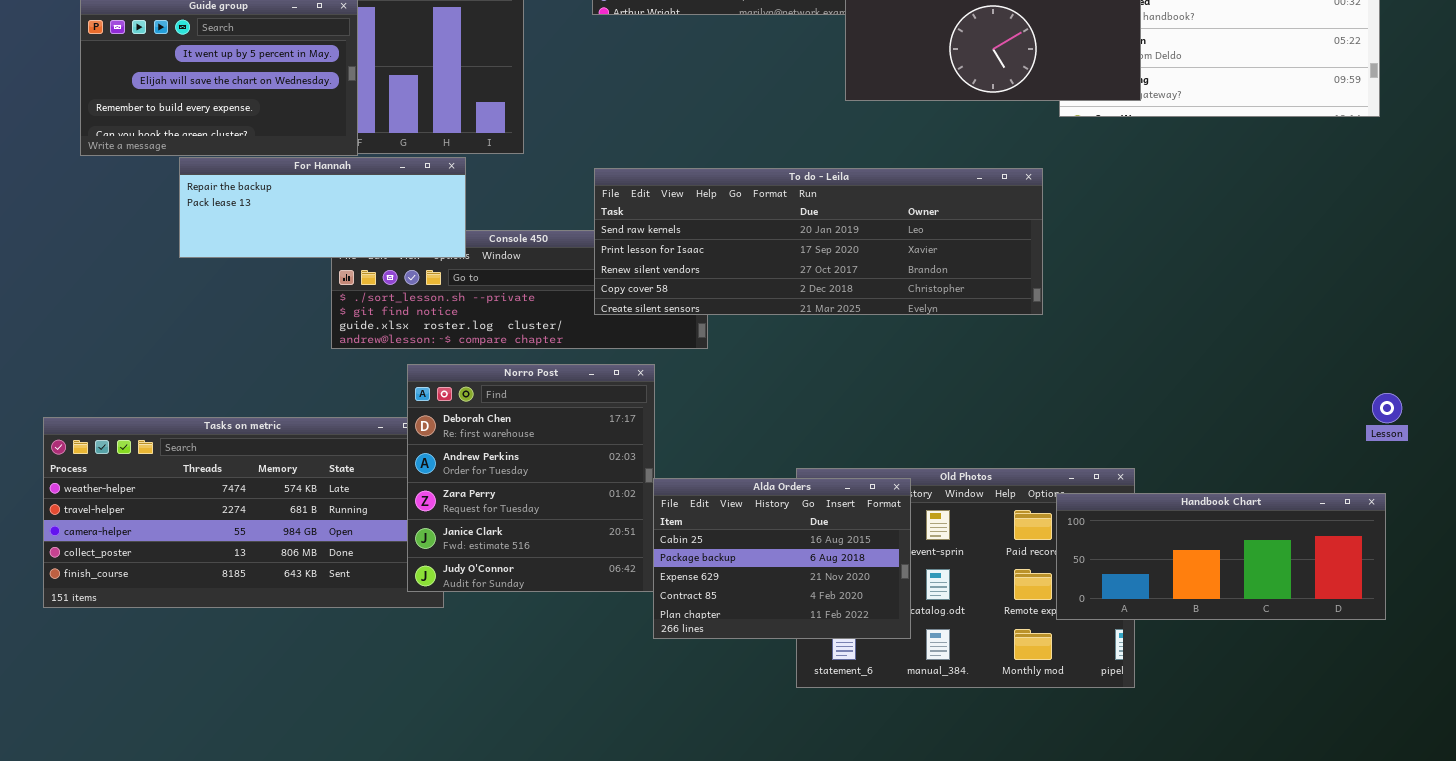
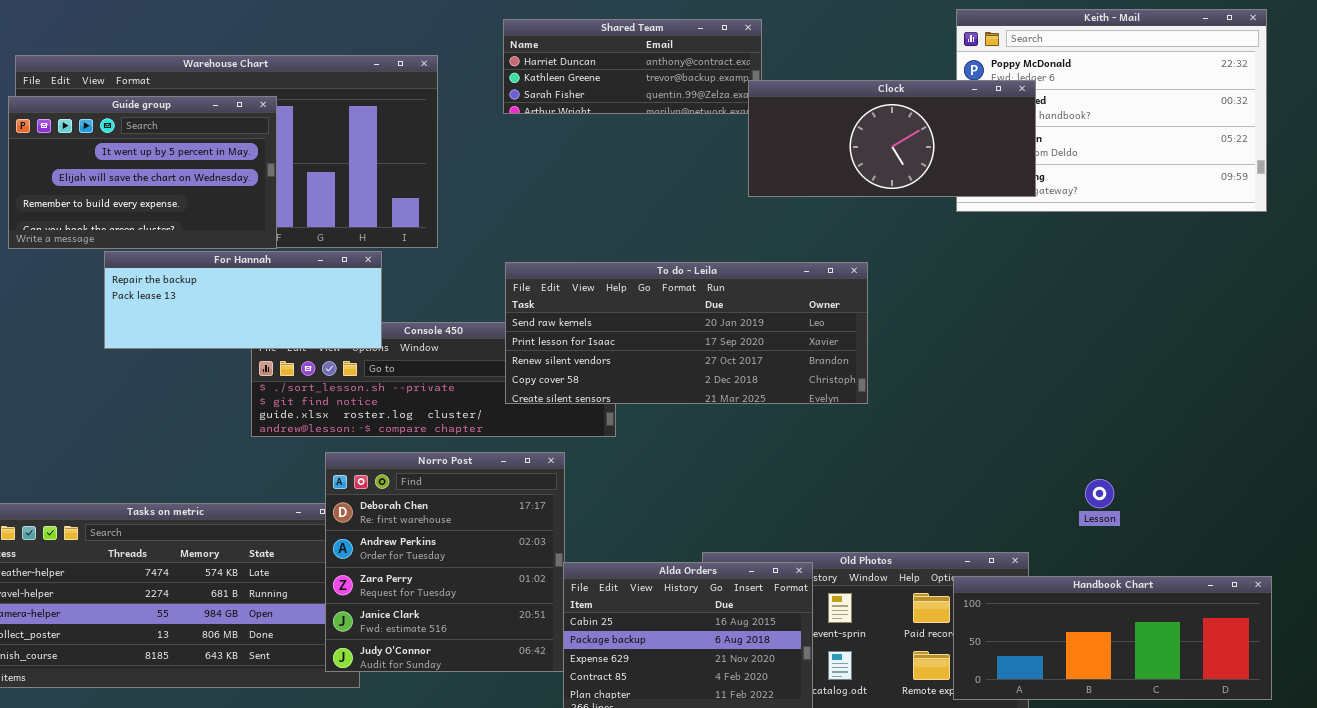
To do - Leila: [594,168,1043,315] -> [505,262,868,404], resized
Lesson: [1372,393,1402,423] -> [1085,479,1114,508], moved

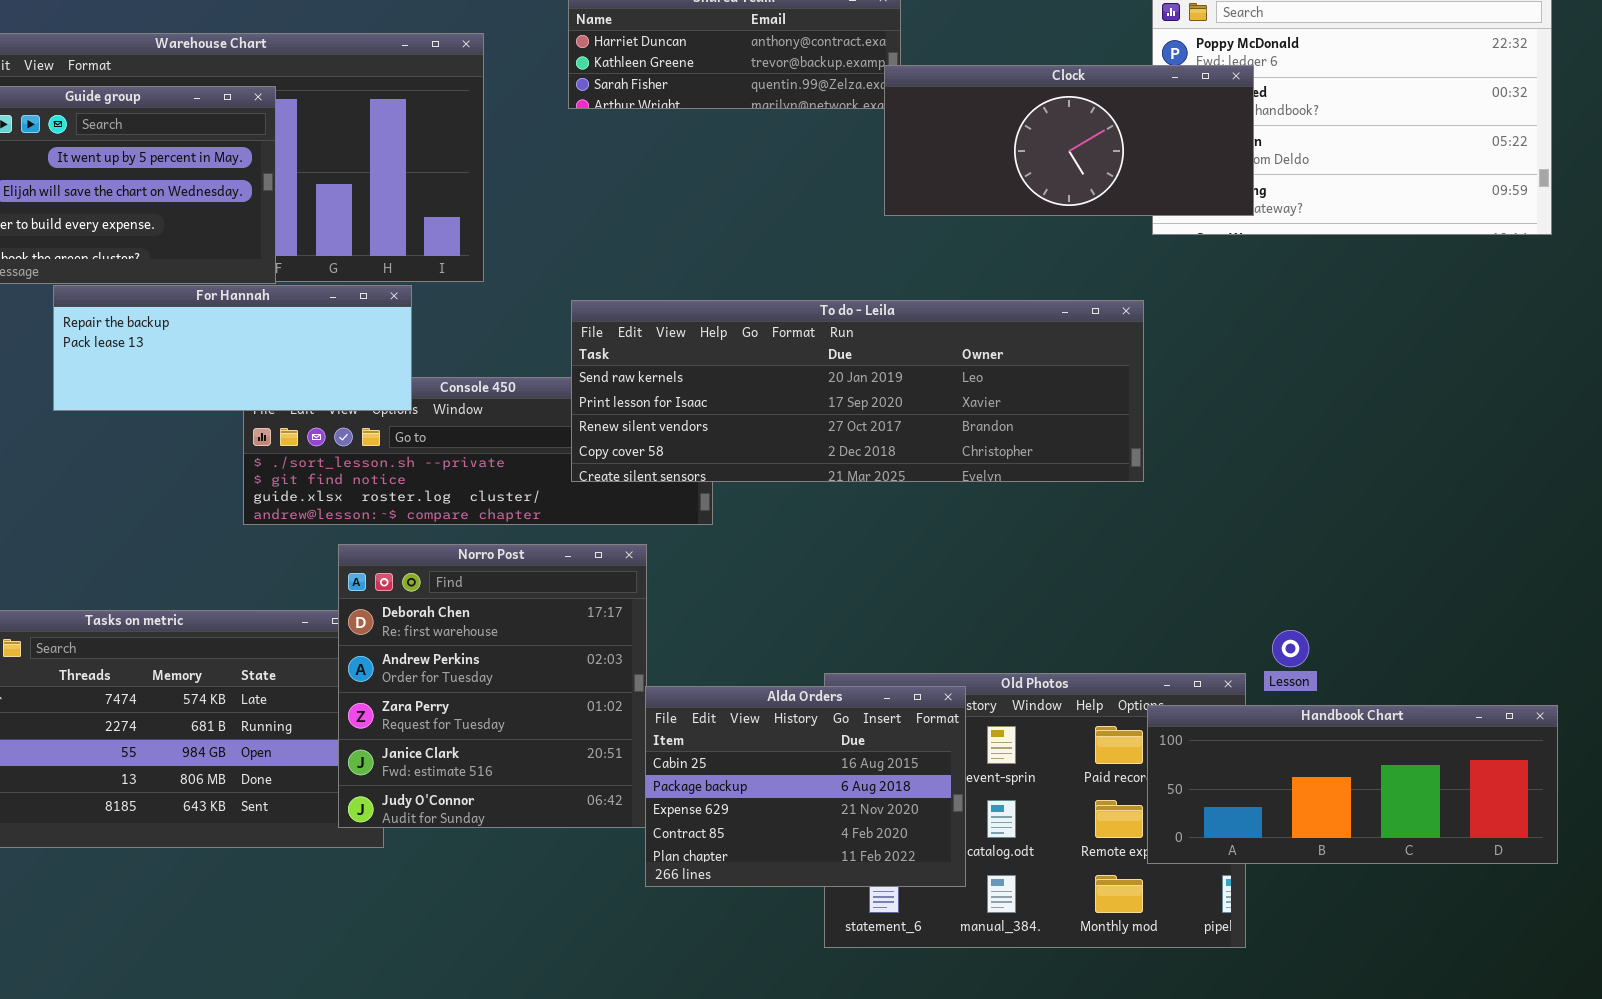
To do - Leila: [505,262,868,404] -> [571,300,1144,482], resized
Lesson: [1085,479,1114,508] -> [1272,630,1309,667], moved

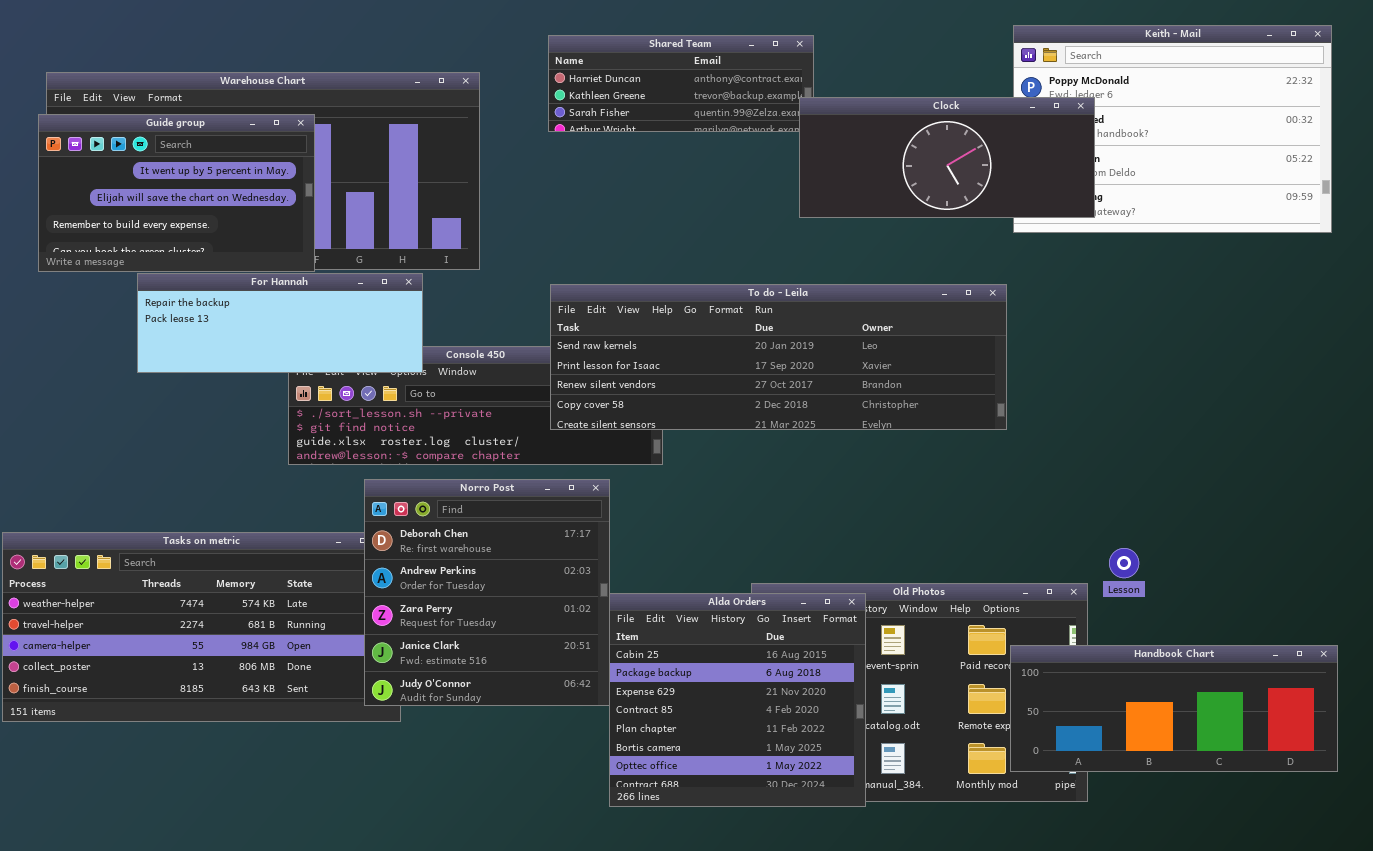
Alda Orders: [645,686,966,887] -> [609,593,866,807], resized
Handbook Chart: [1147,705,1558,864] -> [1010,645,1338,772], moved

